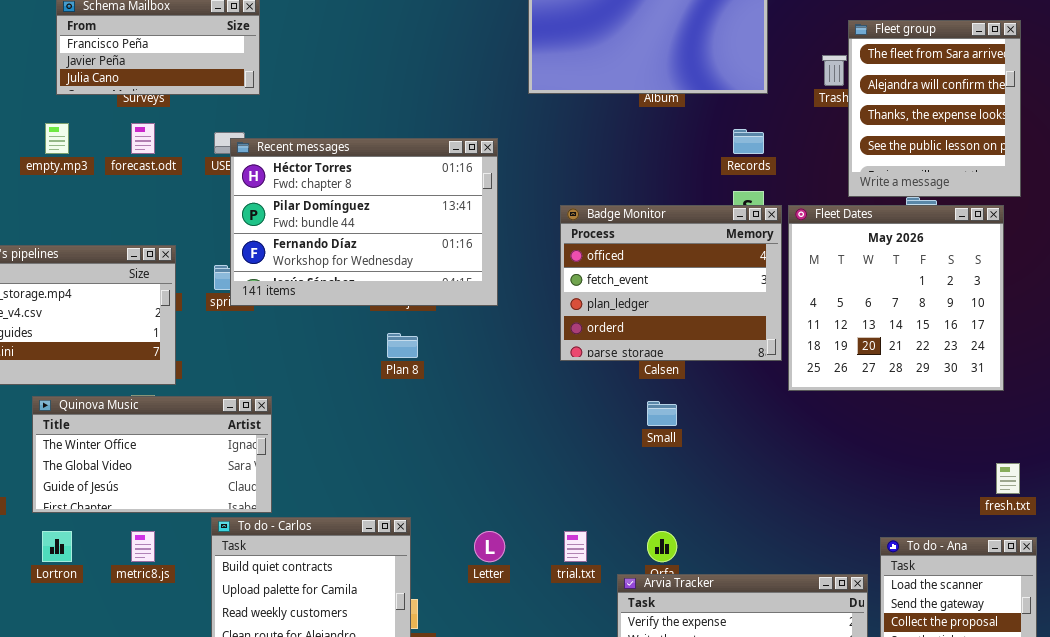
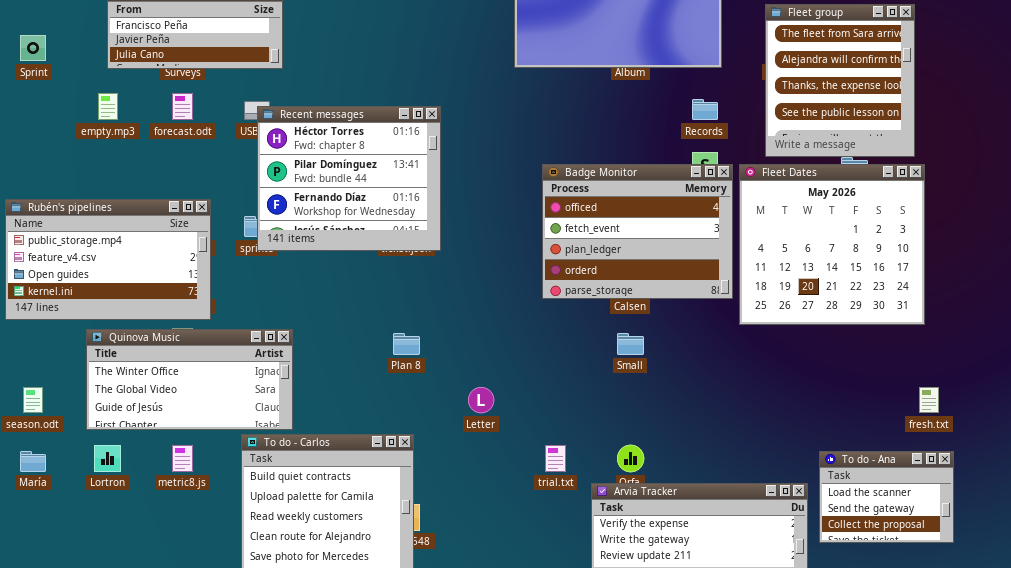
Fleet group: [848,20,1021,197] -> [765,4,915,157], moved
Recent messages: [230,138,498,306] -> [257,106,441,251], resized
Plan 8: [387,333,418,358] -> [393,333,420,355], moved
Letter: [474,531,505,562] -> [468,387,494,413], moved

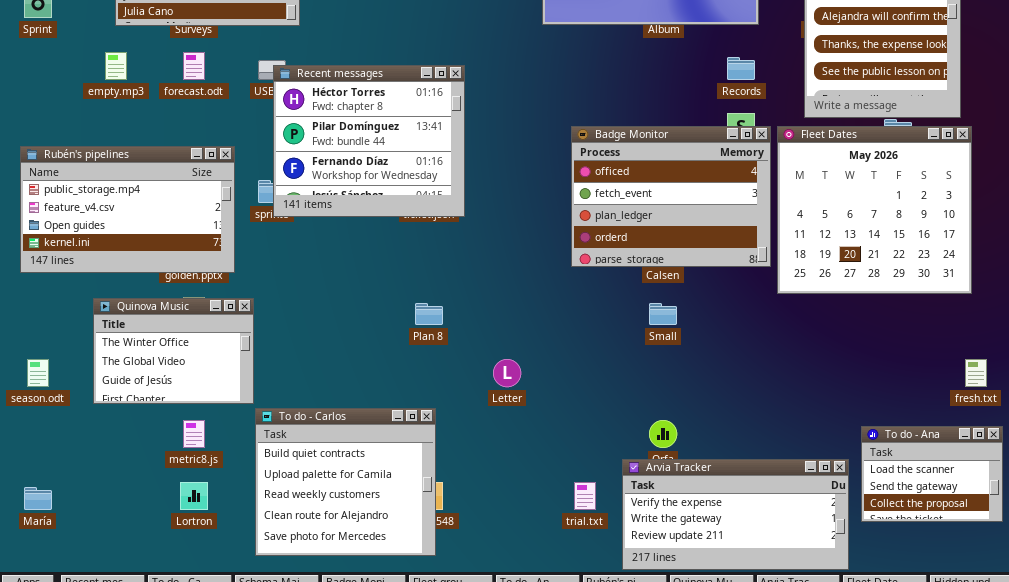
Rubén's pipelines: [5,199,211,320] -> [20,146,235,273], moved
Quinova Music: [86,329,293,430] -> [93,298,254,404], resized
Lortron: [94,445,121,472] -> [180,482,208,510], moved
trial.txt: [545,445,566,472] -> [574,482,596,510], moved
María: [20,451,46,472] -> [24,487,52,510], moved

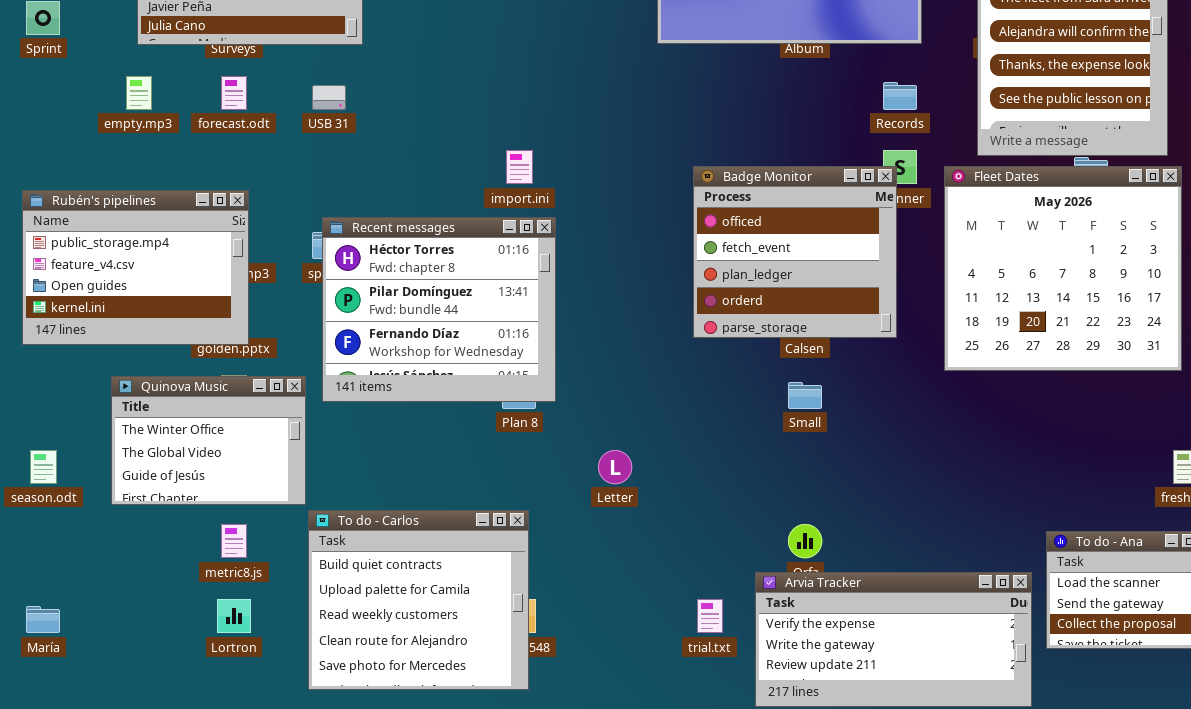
Recent messages: [273,65,465,217] -> [322,217,556,402], moved
Badge Monitor: [571,126,771,267] -> [693,166,897,338], resized
Rubén's pipelines: [20,146,235,273] -> [22,190,249,345], resized

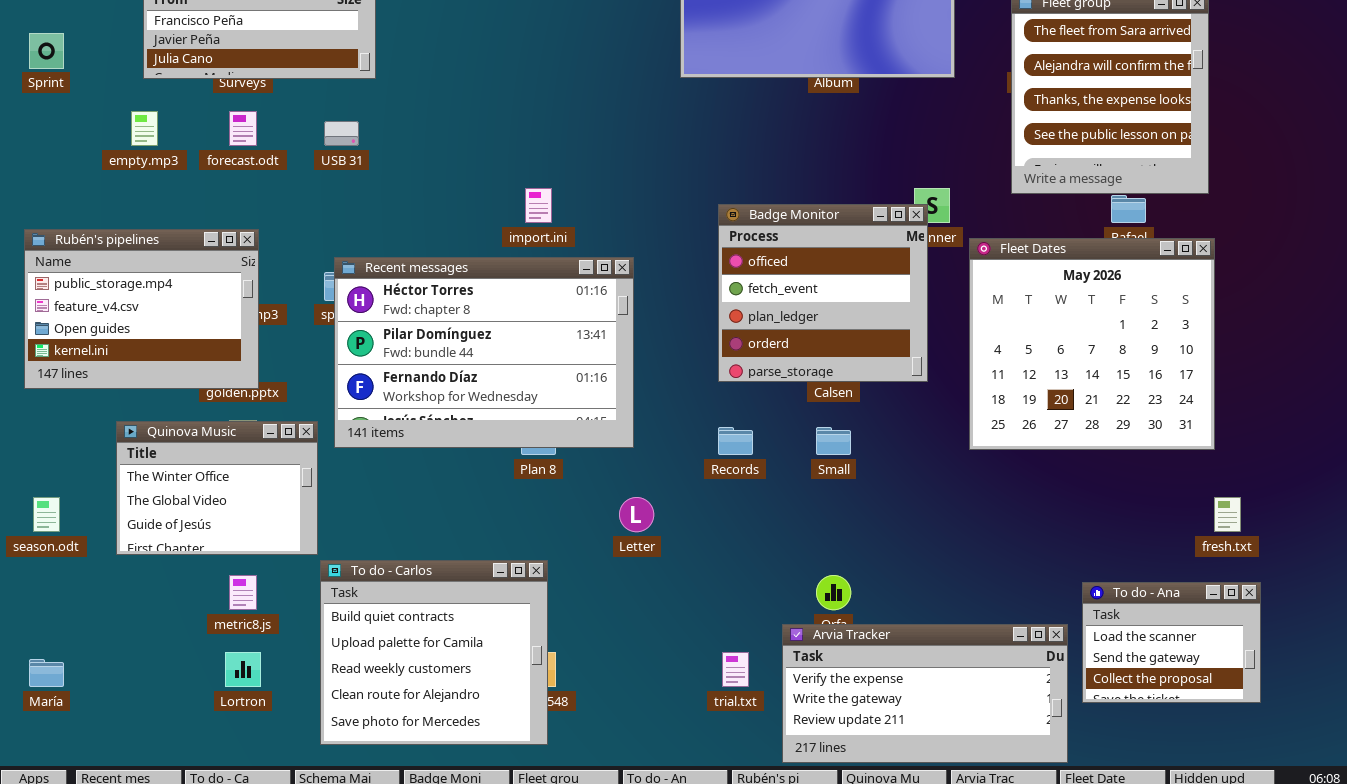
Records: [883,82,917,110] -> [718,427,753,455], moved
Fleet Dates: [944,166,1182,371] -> [969,238,1215,450], moved
Recent messages: [322,217,556,402] -> [334,257,634,448], resized

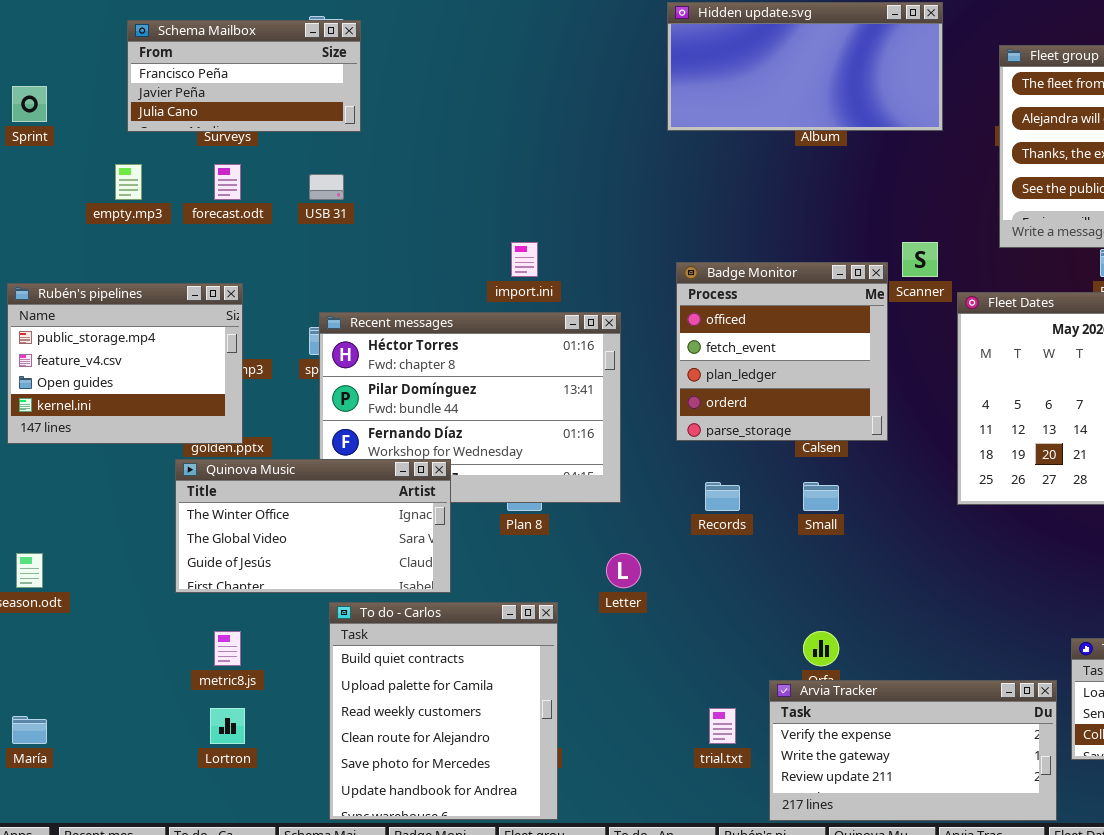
Badge Monitor: [718,204,928,382] -> [676,262,888,441], moved
Quinova Music: [116,421,318,555] -> [175,459,451,593], moved, resized
To do - Carlos: [320,560,548,745] -> [329,602,558,820], moved, resized

